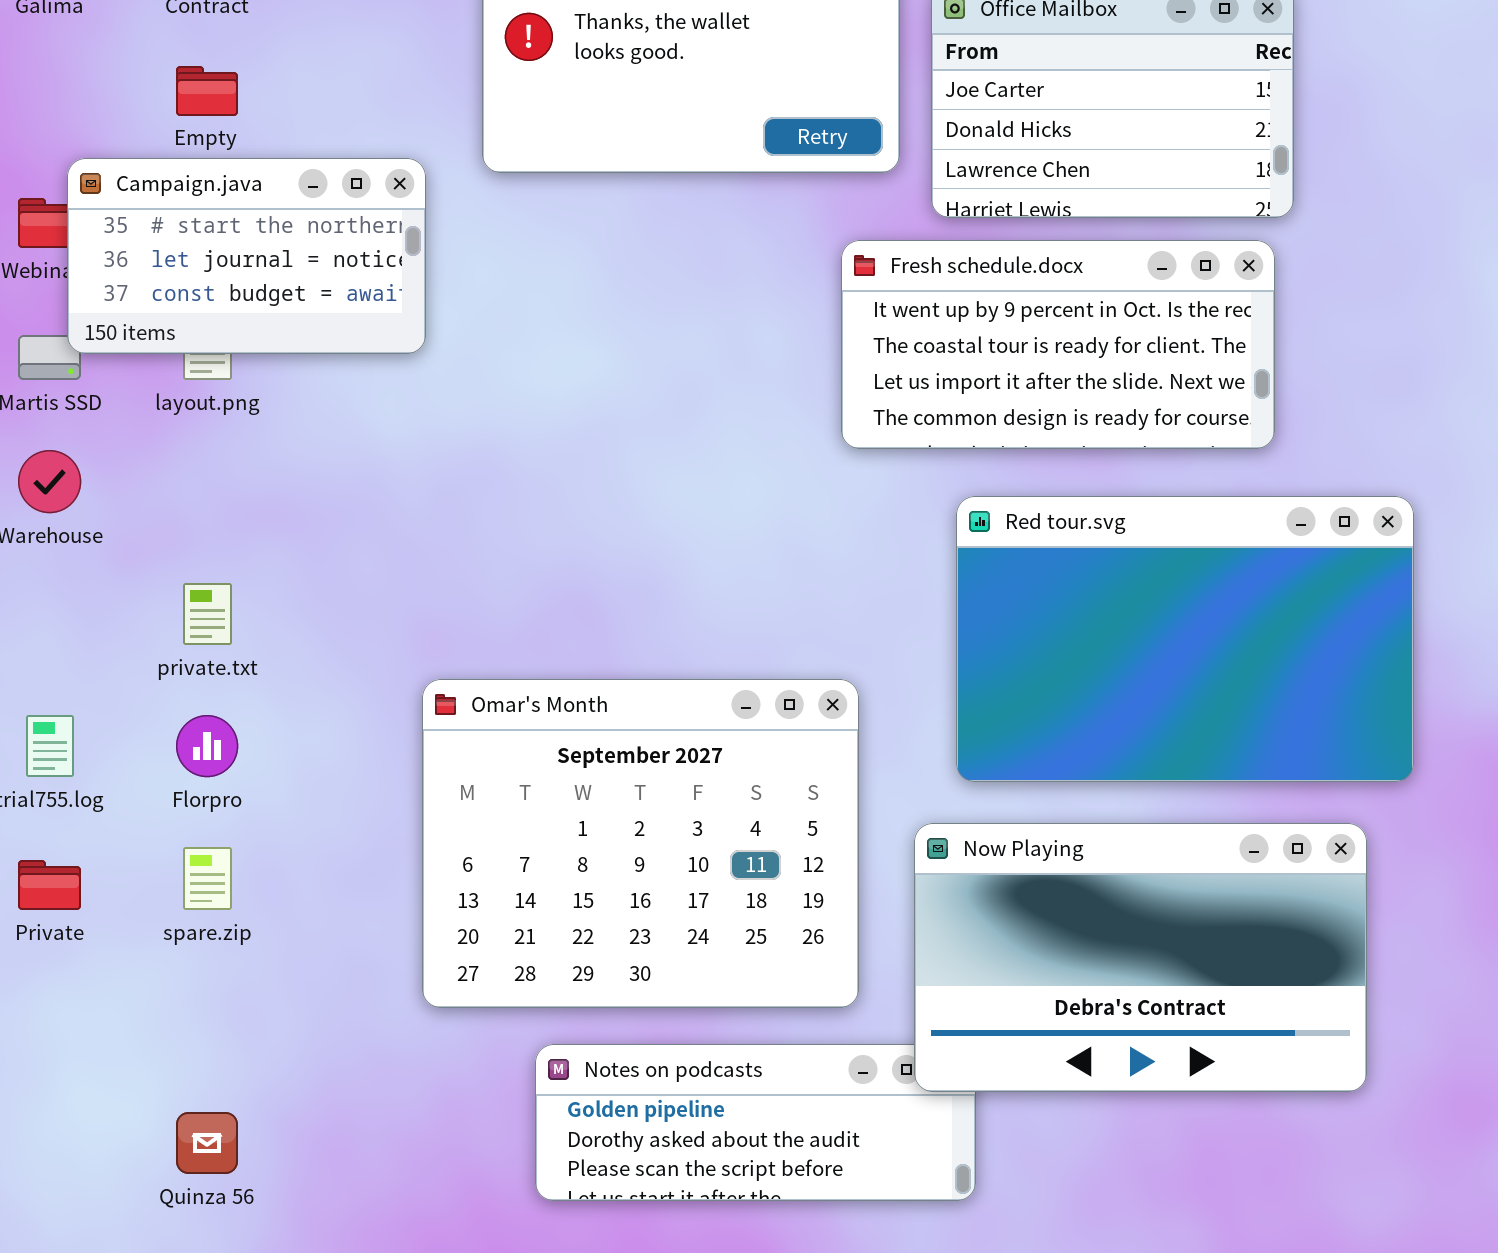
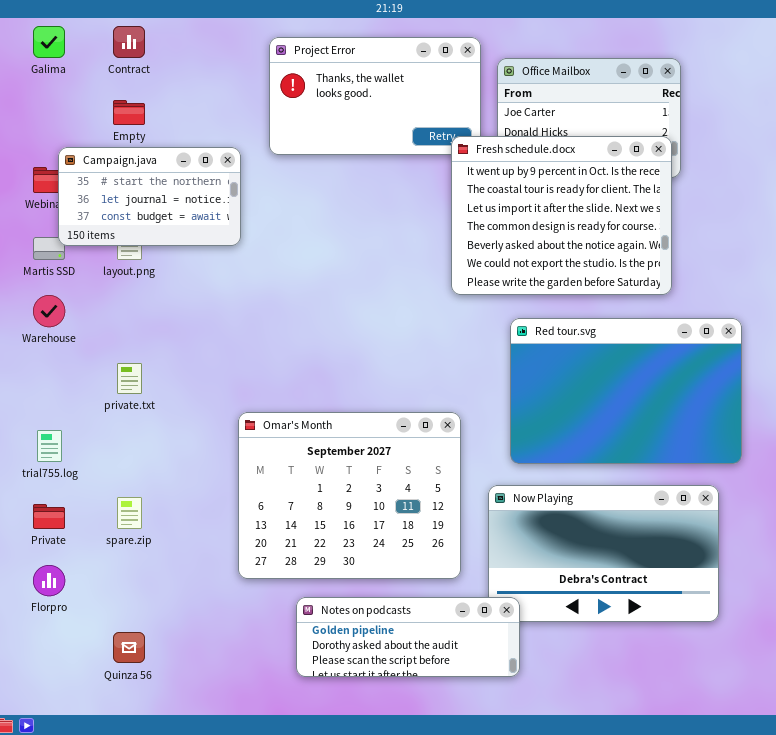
Fresh schedule.docx: [841,240,1275,449] -> [451,136,672,295], resized
Florpro: [176,715,238,777] -> [33,565,65,596], moved
Notes on podcasts: [535,1044,976,1201] -> [296,597,520,677], raised

